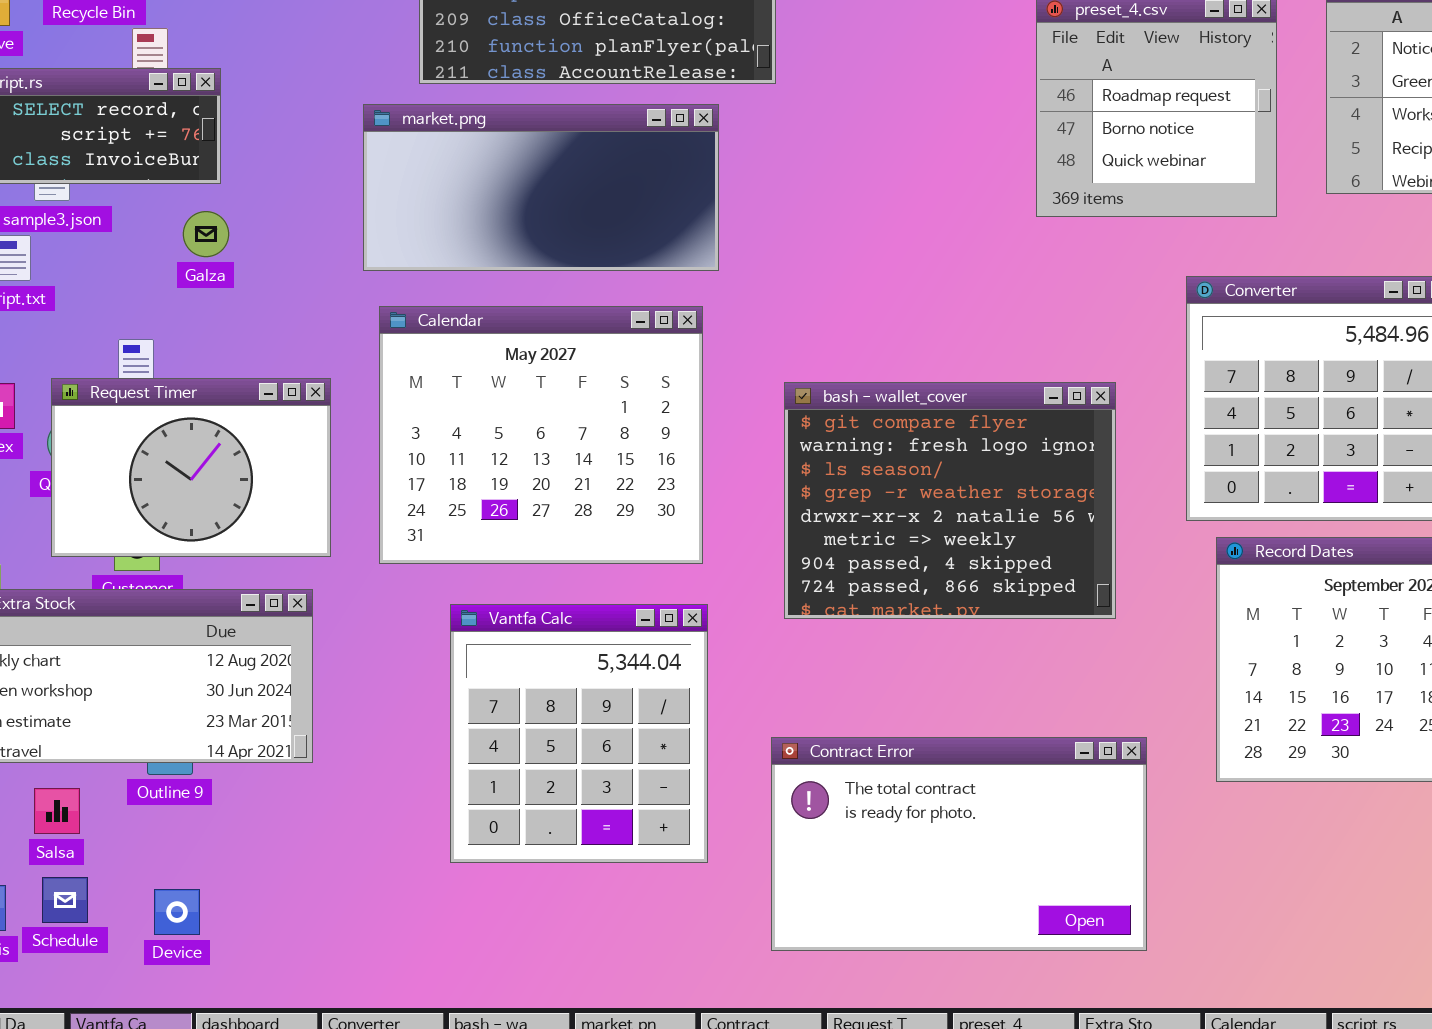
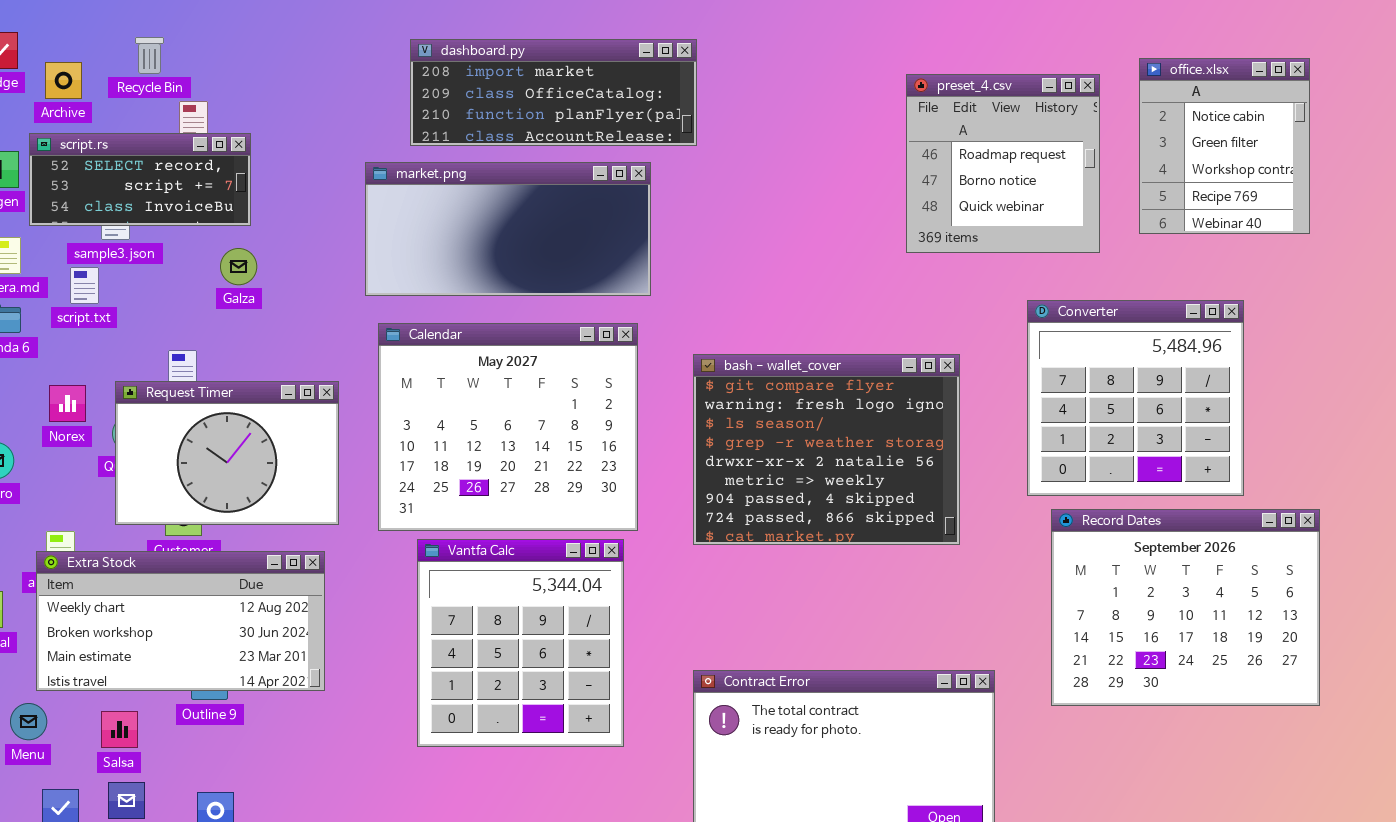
bash - wallet_cover: [784,382,1116,619] -> [693,354,960,545], moved
Vantfa Calc: [450,604,708,863] -> [417,539,624,747], moved

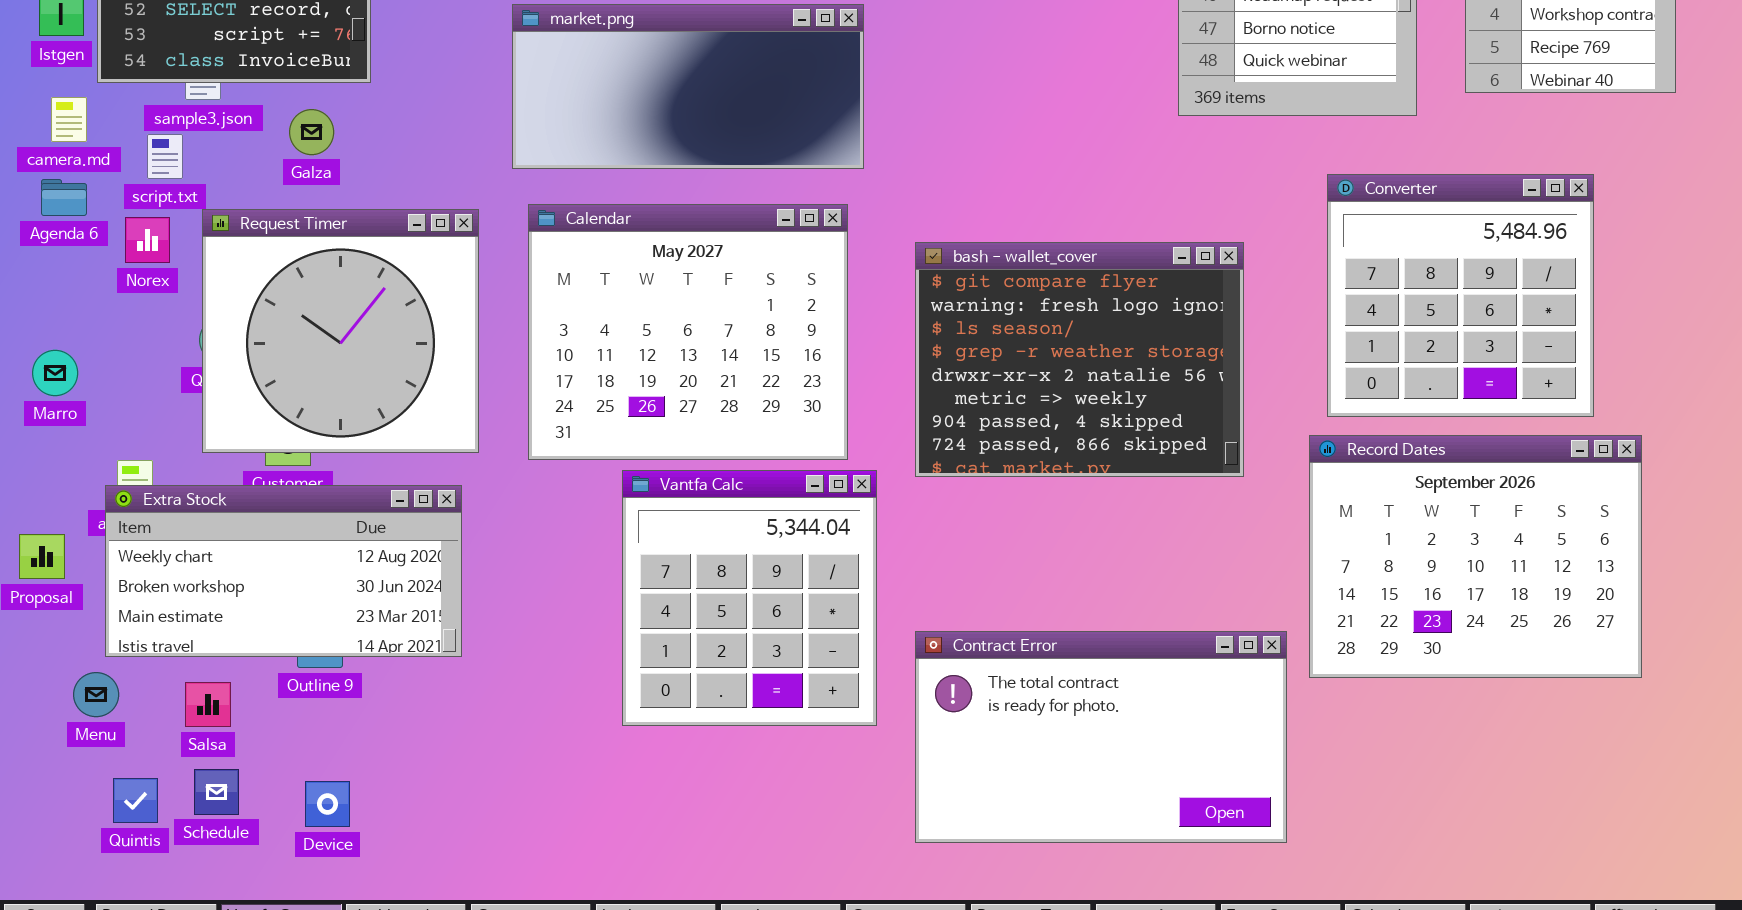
Galza: [220,248,257,285] -> [289,109,334,155], moved
Request Timer: [115,381,339,525] -> [202,209,479,453], resized
Norex: [49,385,86,422] -> [125,217,170,263], moved
Record Dates: [1051,509,1320,706] -> [1309,435,1642,678], moved
Vantfa Calc: [417,539,624,747] -> [622,470,877,726], moved

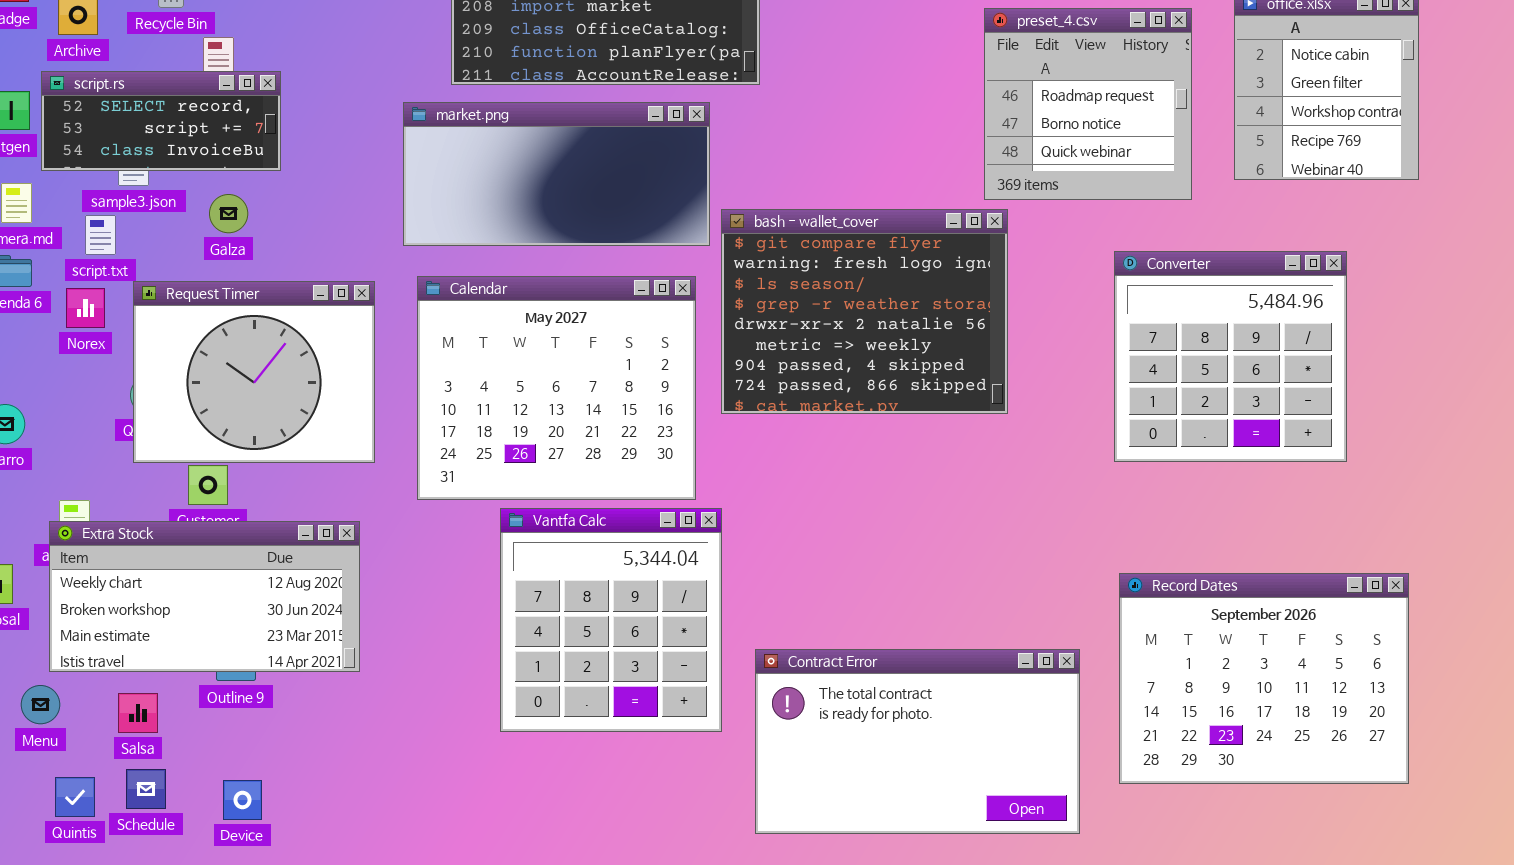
Request Timer: [202,209,479,453] -> [133,281,375,463], resized
bash - wallet_cover: [915,242,1244,477] -> [721,209,1008,414], moved
Record Dates: [1309,435,1642,678] -> [1119,573,1409,784], moved

